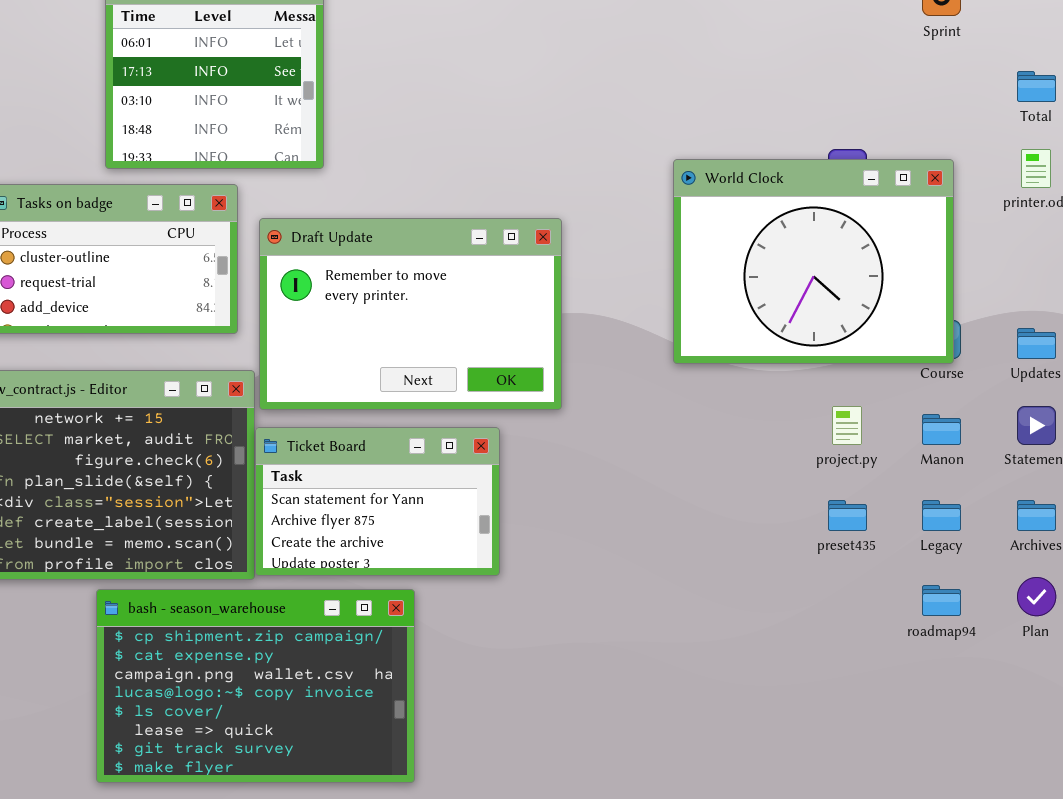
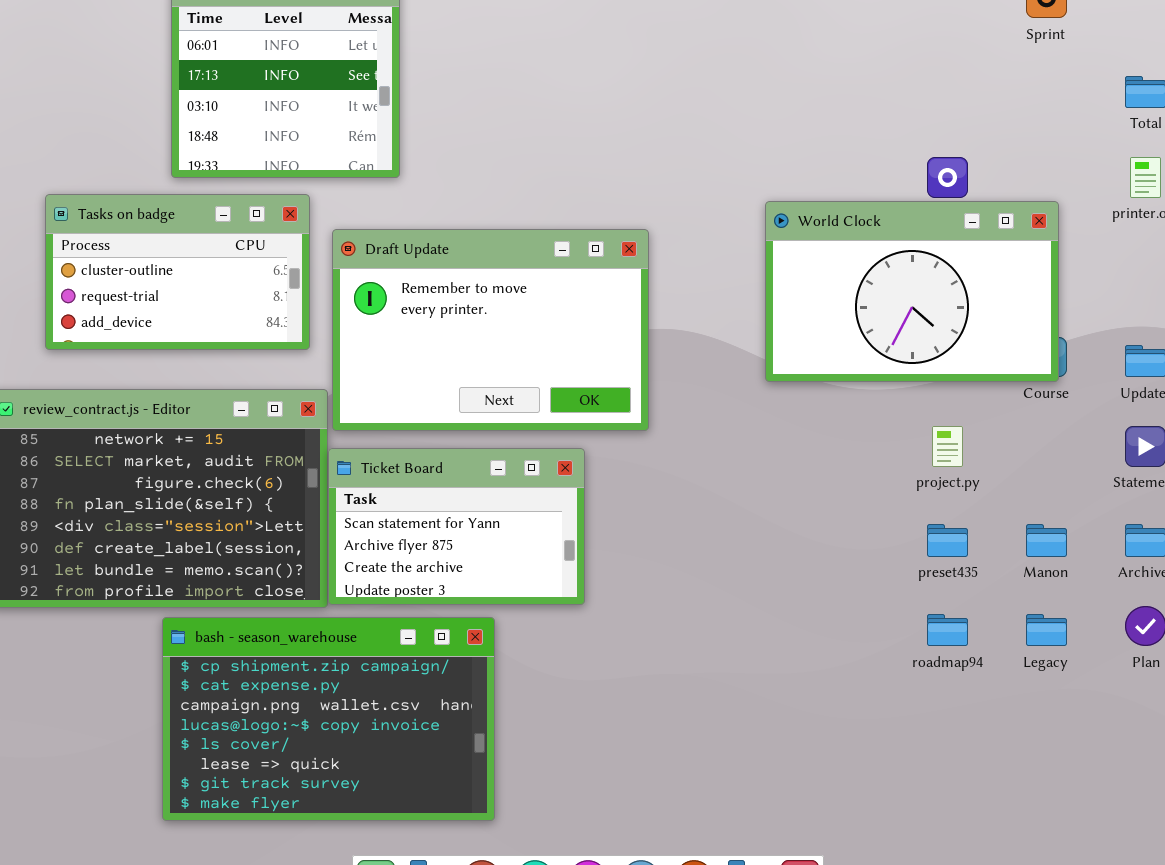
World Clock: [673,159,954,364] -> [765,201,1059,382], resized
Manon: [922,414,961,445] -> [1026,524,1067,557], moved
Legacy: [922,500,961,531] -> [1026,614,1067,646], moved
roadmap94: [922,585,961,616] -> [927,614,968,646], moved

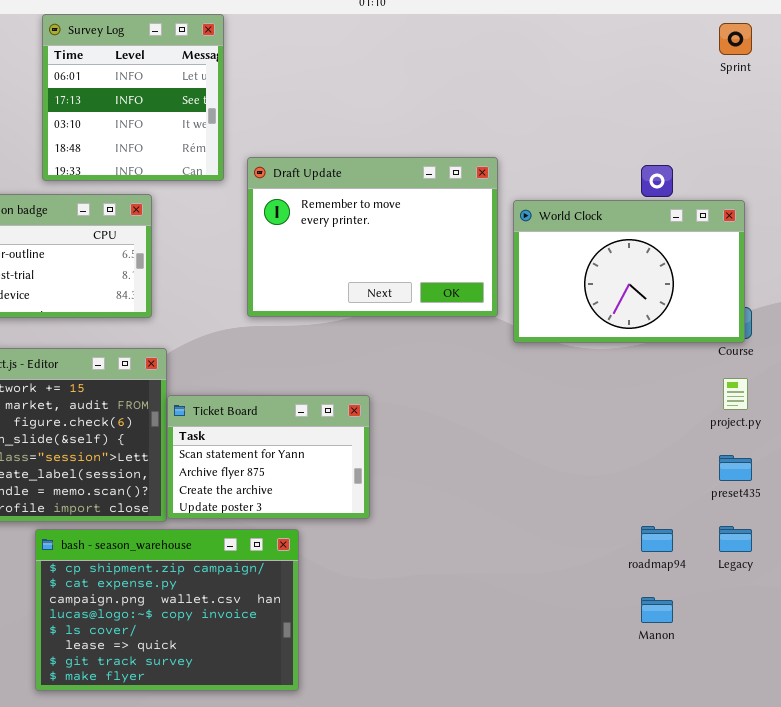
Draft Update: [332,229,649,431] -> [247,157,498,317], moved
project.py: [932,426,963,467] -> [723,378,748,410], moved
preset435: [927,524,968,557] -> [719,455,752,481], moved
Manon: [1026,524,1067,557] -> [641,597,673,623], moved

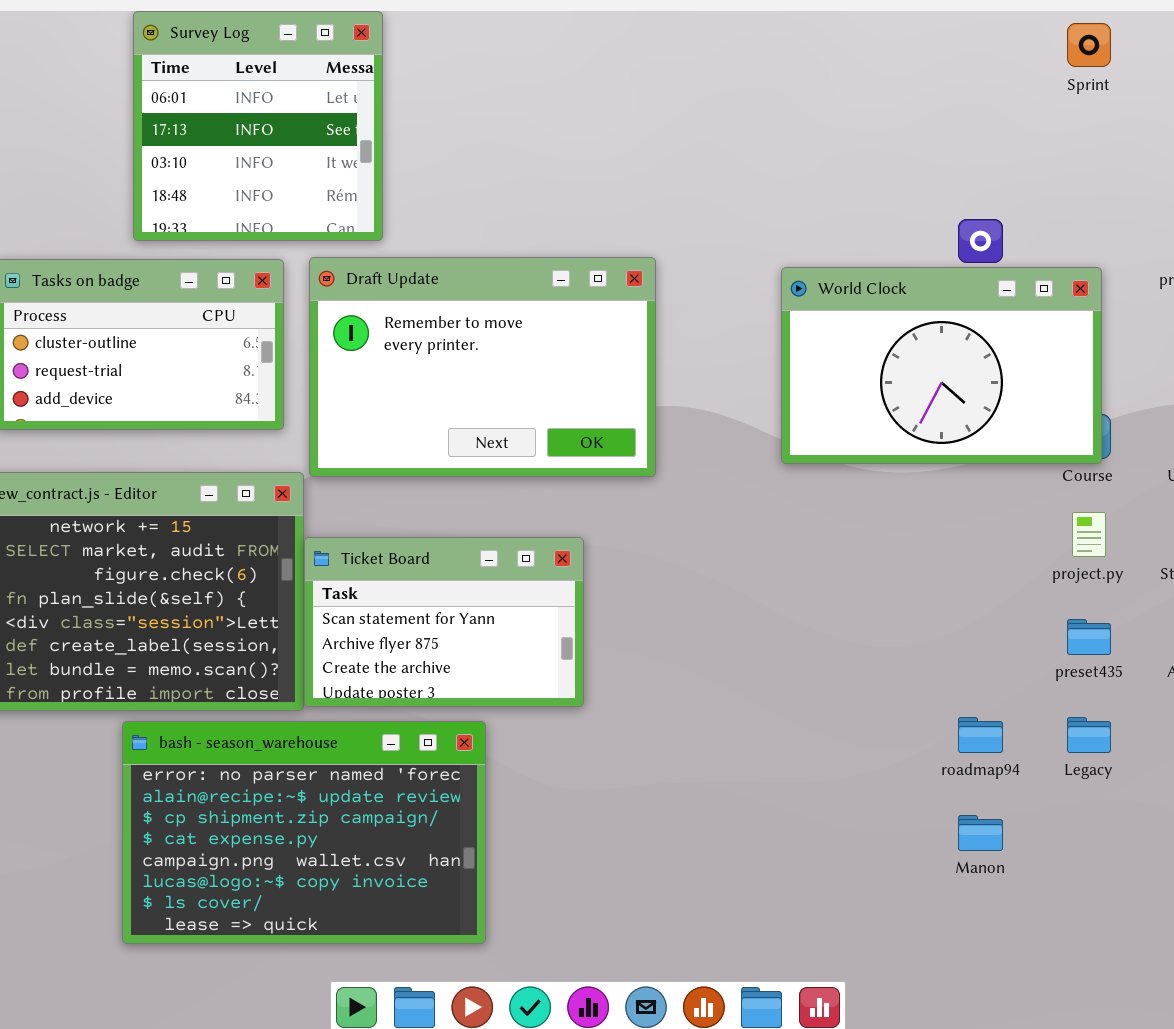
Draft Update: [247,157,498,317] -> [309,257,656,477], moved
bash - season_warehouse: [35,529,299,691] -> [122,721,486,944], scrolled up 2 rows

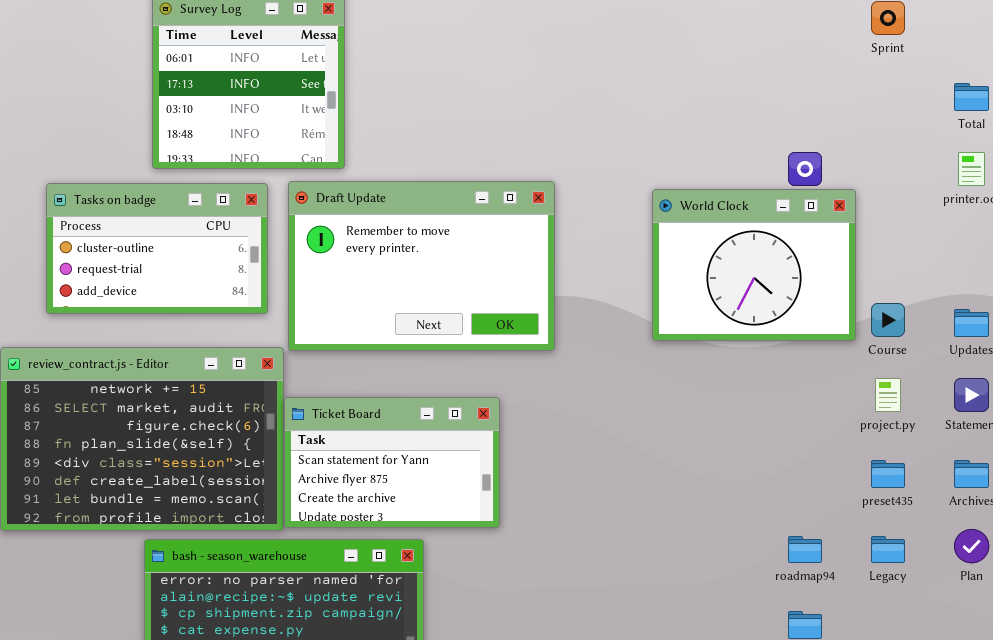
World Clock: [781,267,1102,464] -> [652,189,856,341], resized

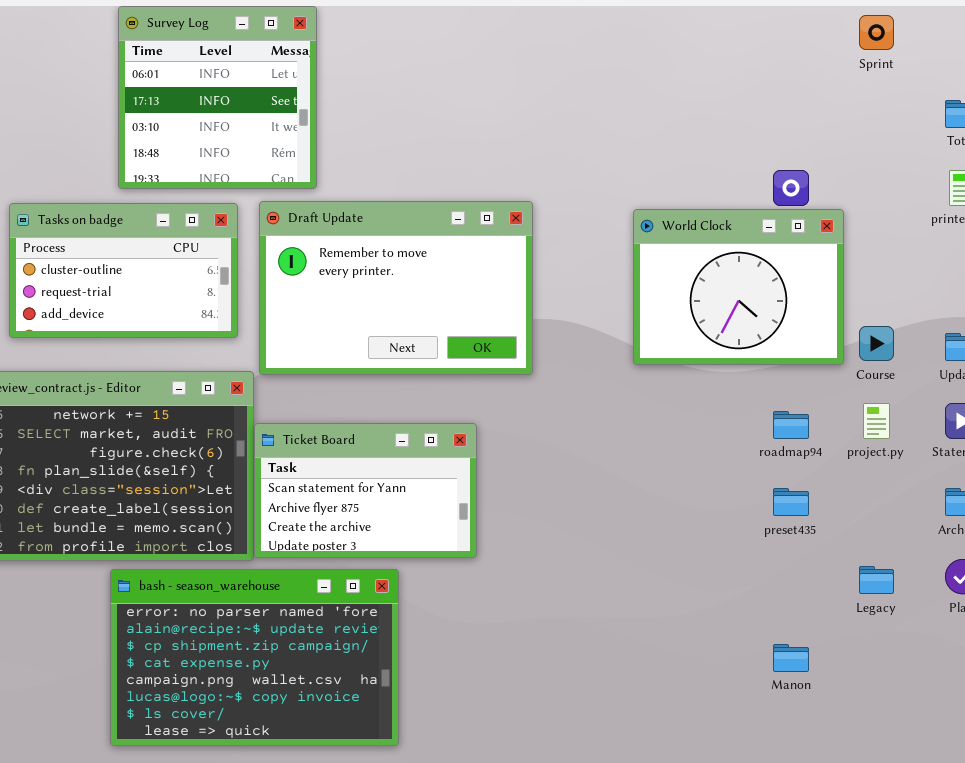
preset435: [871,460,905,488] -> [773,488,809,516], moved
roadmap94: [788,536,822,563] -> [773,411,809,439], moved

